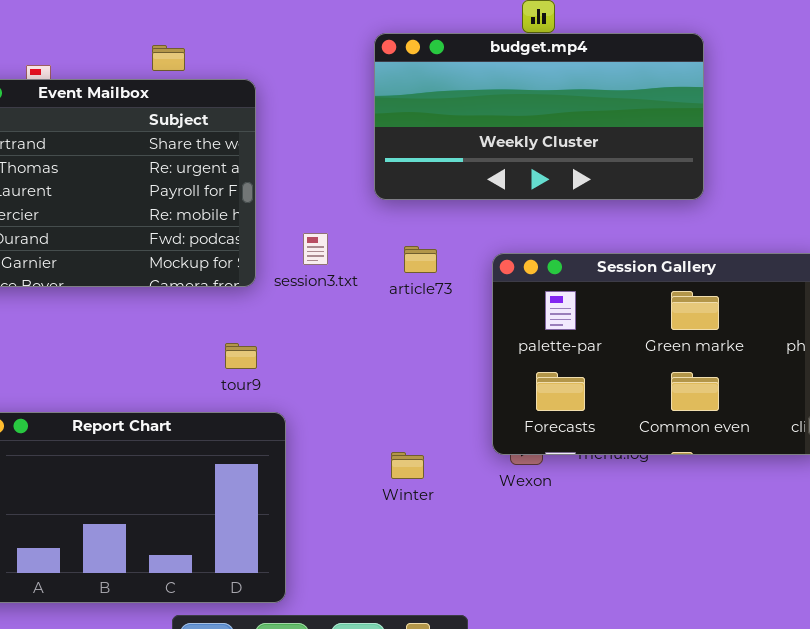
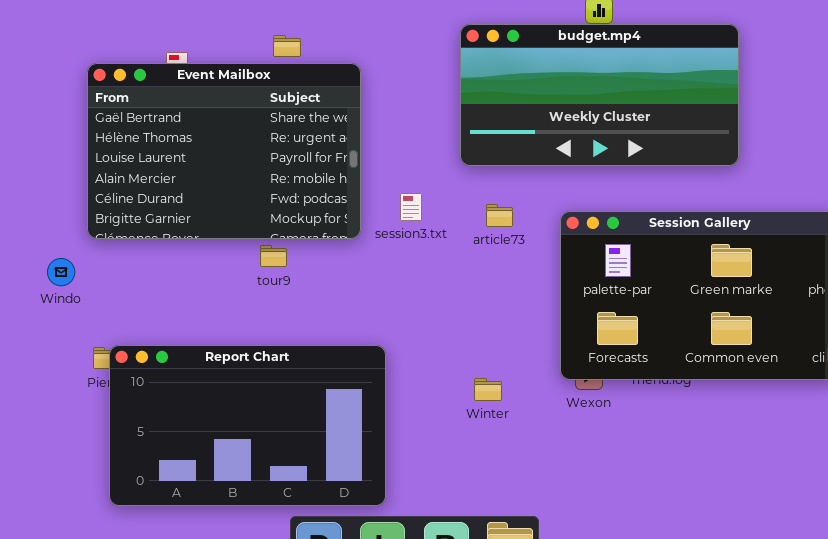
tour9: [225,343,257,369] -> [260,245,287,267], moved

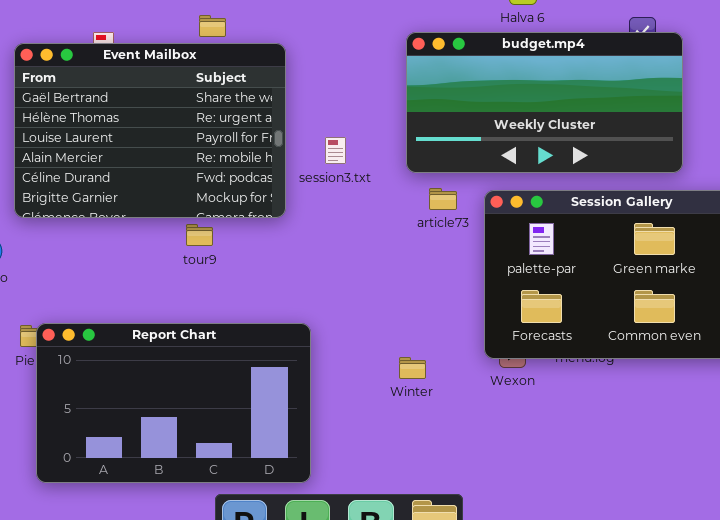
budget.mp4: [460,24,739,166] -> [406,32,683,173], moved
session3.txt: [400,193,422,221] -> [325,137,346,164], moved
article73: [486,204,513,227] -> [429,188,457,210], moved

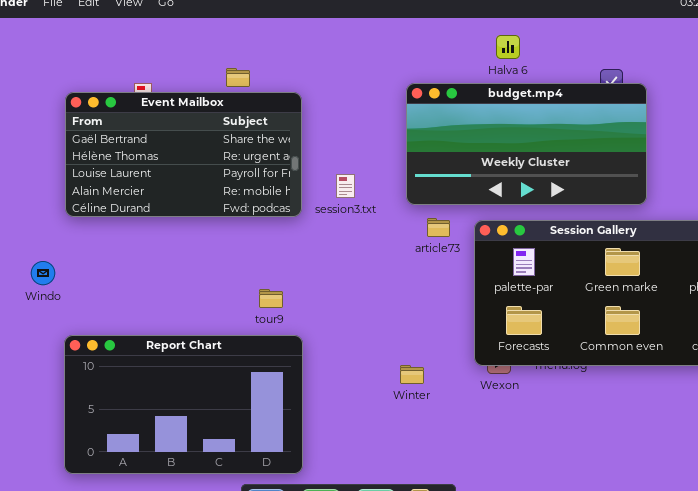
Event Mailbox: [14,43,286,218] -> [65,92,302,217], resized
tour9: [186,224,213,246] -> [259,289,283,308], moved
Report Chart: [36,323,311,483] -> [64,335,303,474], moved

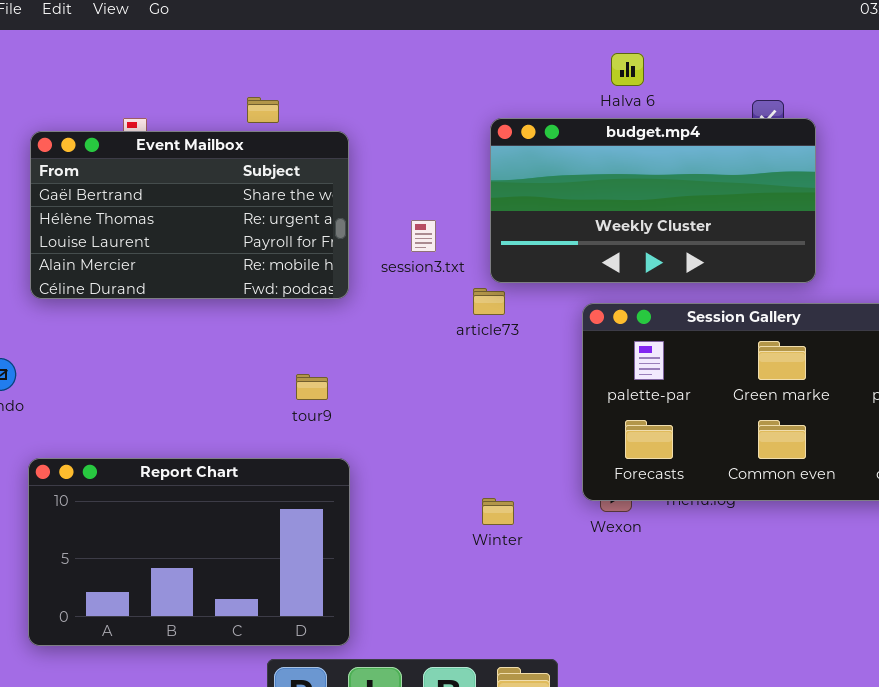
session3.txt: [336,174,355,198] -> [411,220,436,252], moved
article73: [427,218,450,237] -> [473,288,505,315], moved
tour9: [259,289,283,308] -> [296,374,328,400], moved

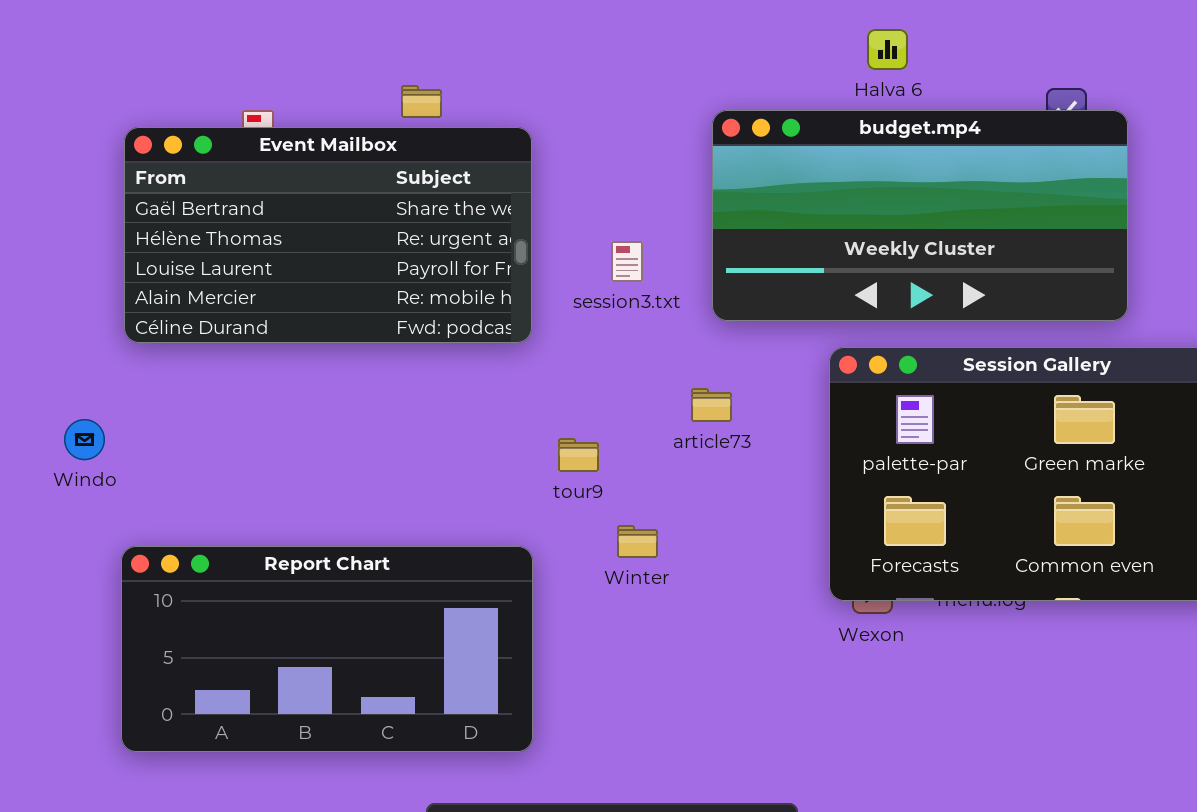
article73: [473,288,505,315] -> [691,388,732,422], moved
tour9: [296,374,328,400] -> [558,438,599,472], moved
Report Chart: [28,458,350,646] -> [121,546,533,752], resized
Winter: [482,498,514,525] -> [617,525,658,558], moved

